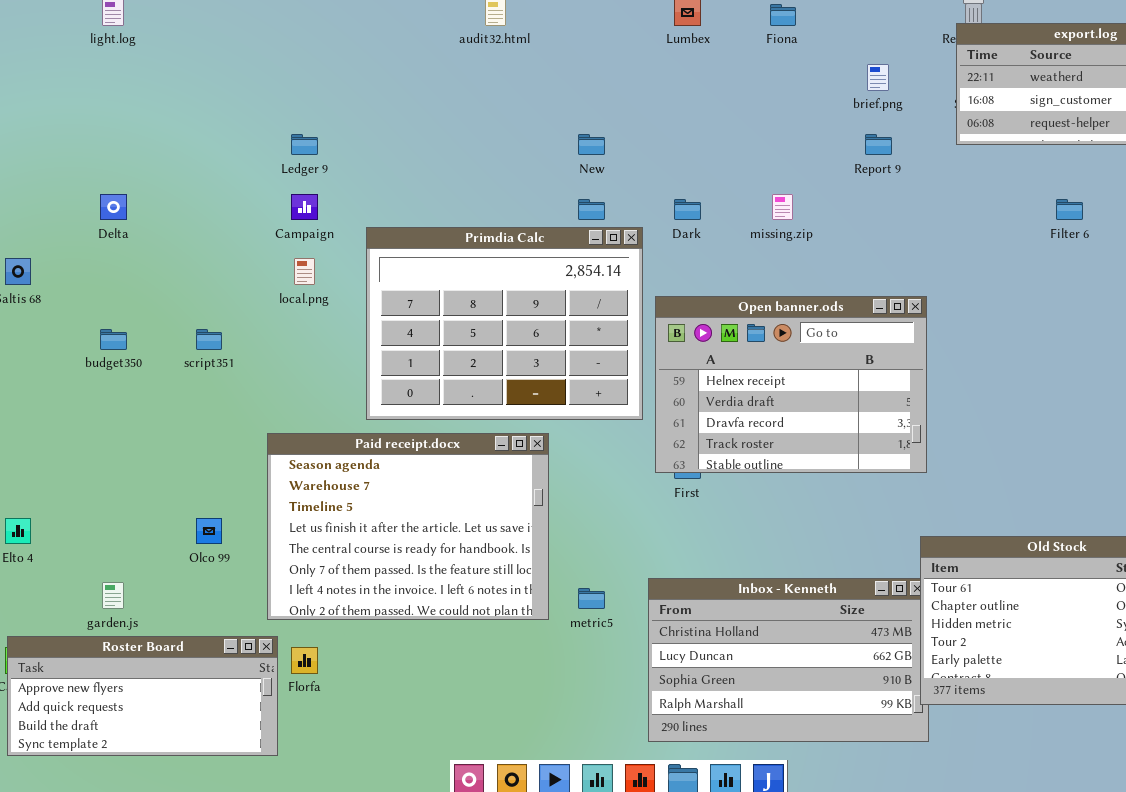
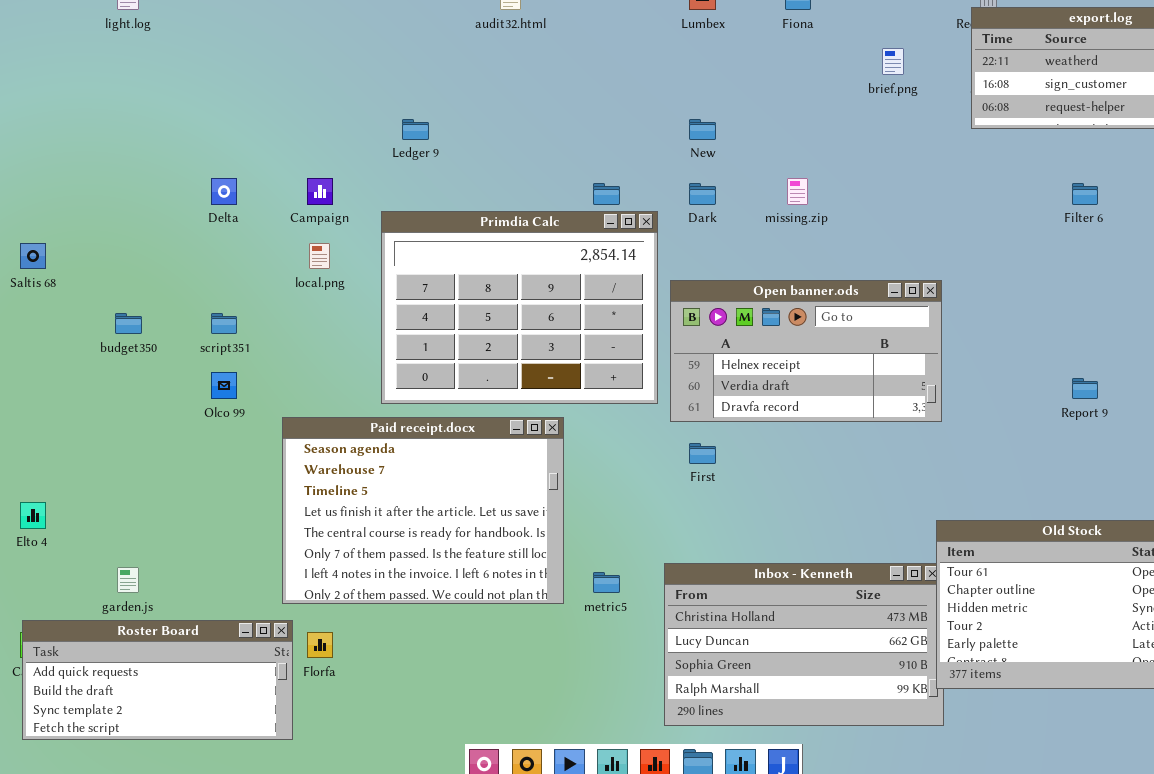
Ledger 9: [291,134,318,155] -> [402,119,429,140], moved
New: [578,134,605,155] -> [689,119,716,140], moved
Report 9: [865,134,892,155] -> [1072,378,1098,399], moved
Delta: [100,194,127,220] -> [211,178,237,205], moved
Open banner.ods: [655,296,927,473] -> [670,280,942,422], resized
Olco 99: [196,518,222,544] -> [211,372,237,399], moved
Roster Board: [7,636,278,756] -> [22,620,293,740], scrolled down 1 row

